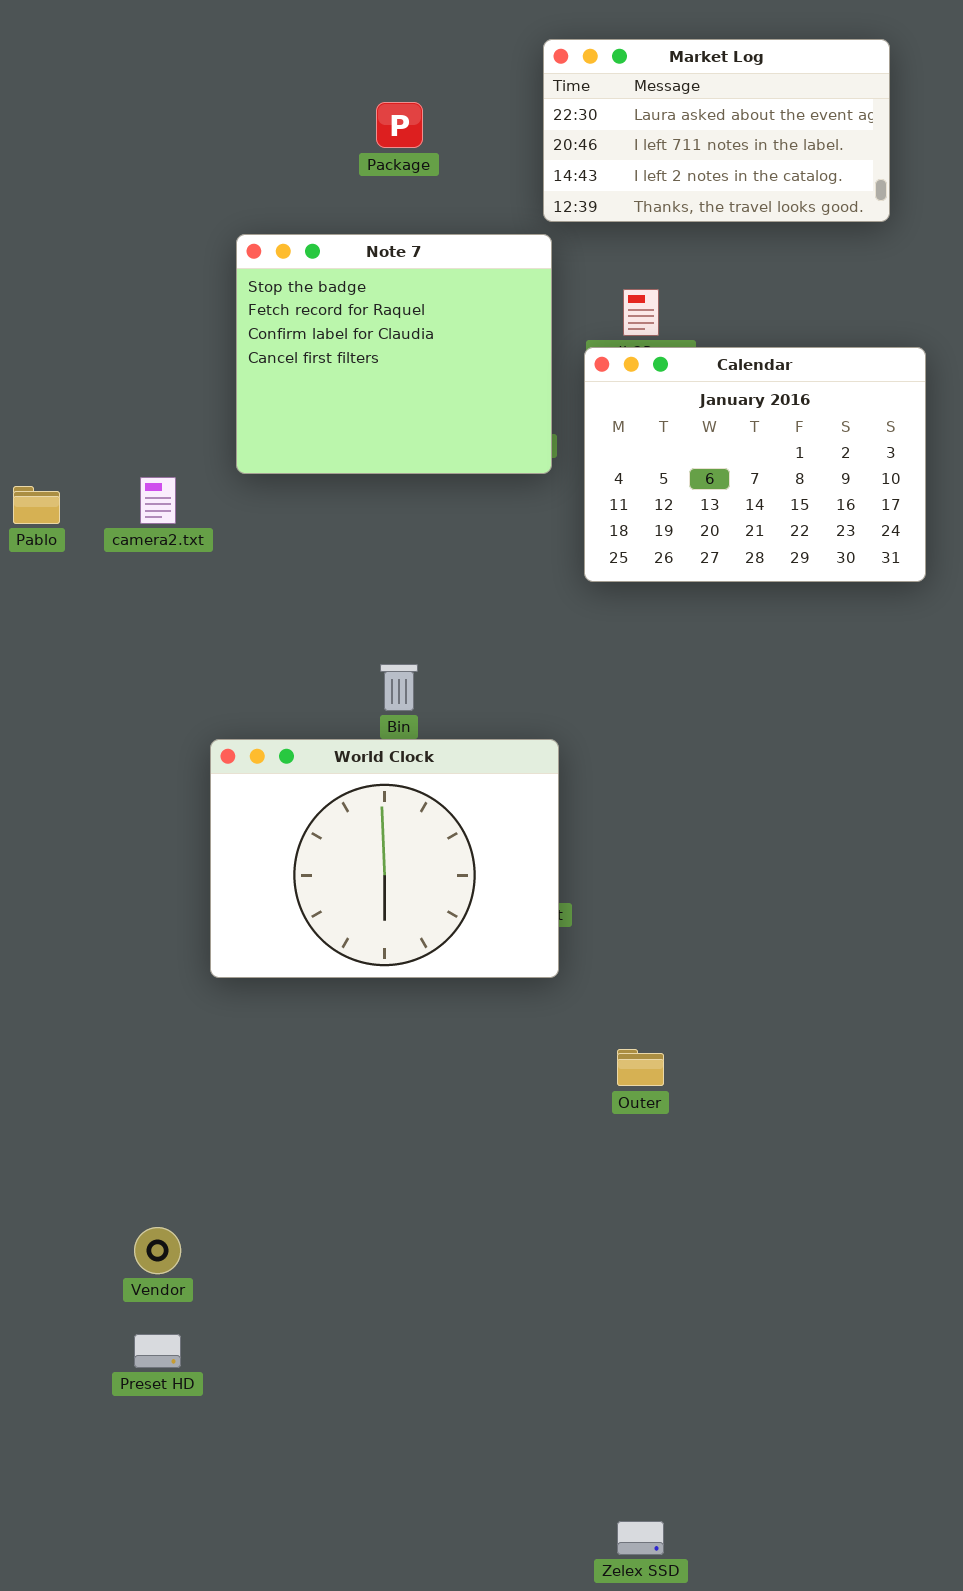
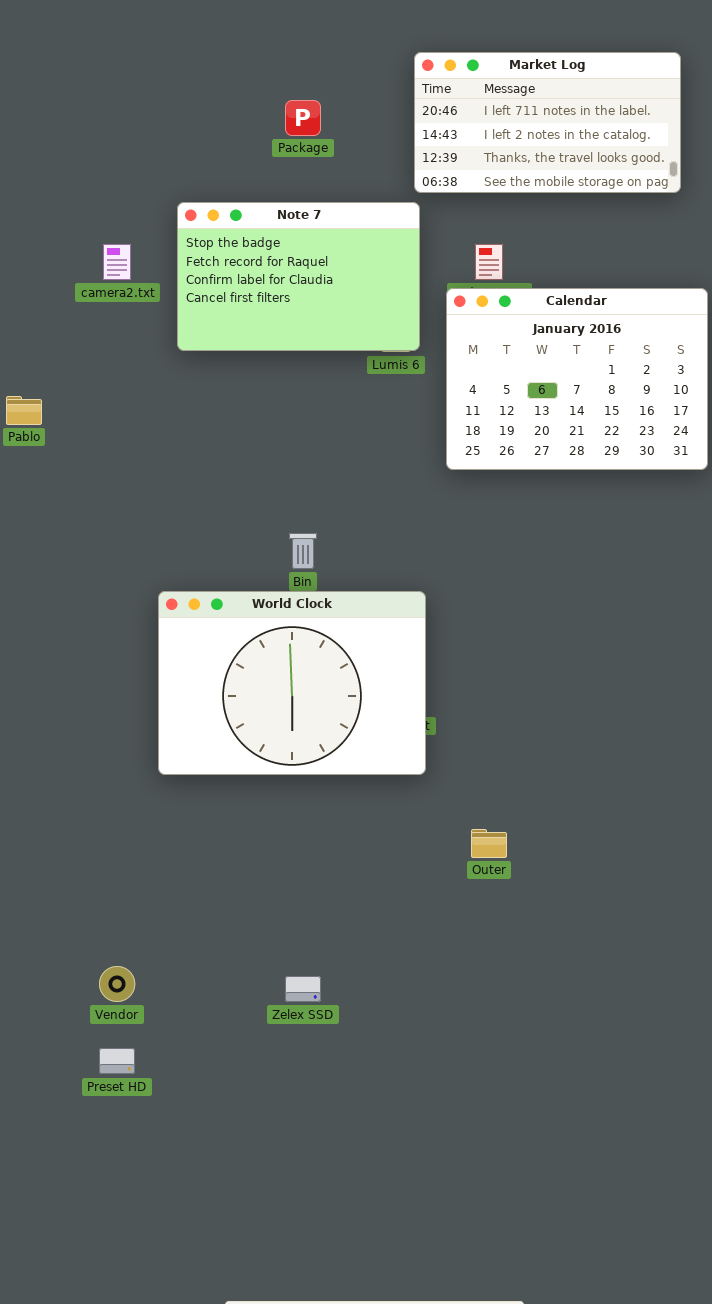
Market Log: [543,39,890,222] -> [414,52,681,193], scrolled down 1 row
Note 7: [236,234,552,474] -> [177,202,420,351], resized
camera2.txt: [140,477,176,524] -> [103,244,131,280], moved
Zelex SSD: [617,1521,664,1555] -> [285,976,321,1002], moved

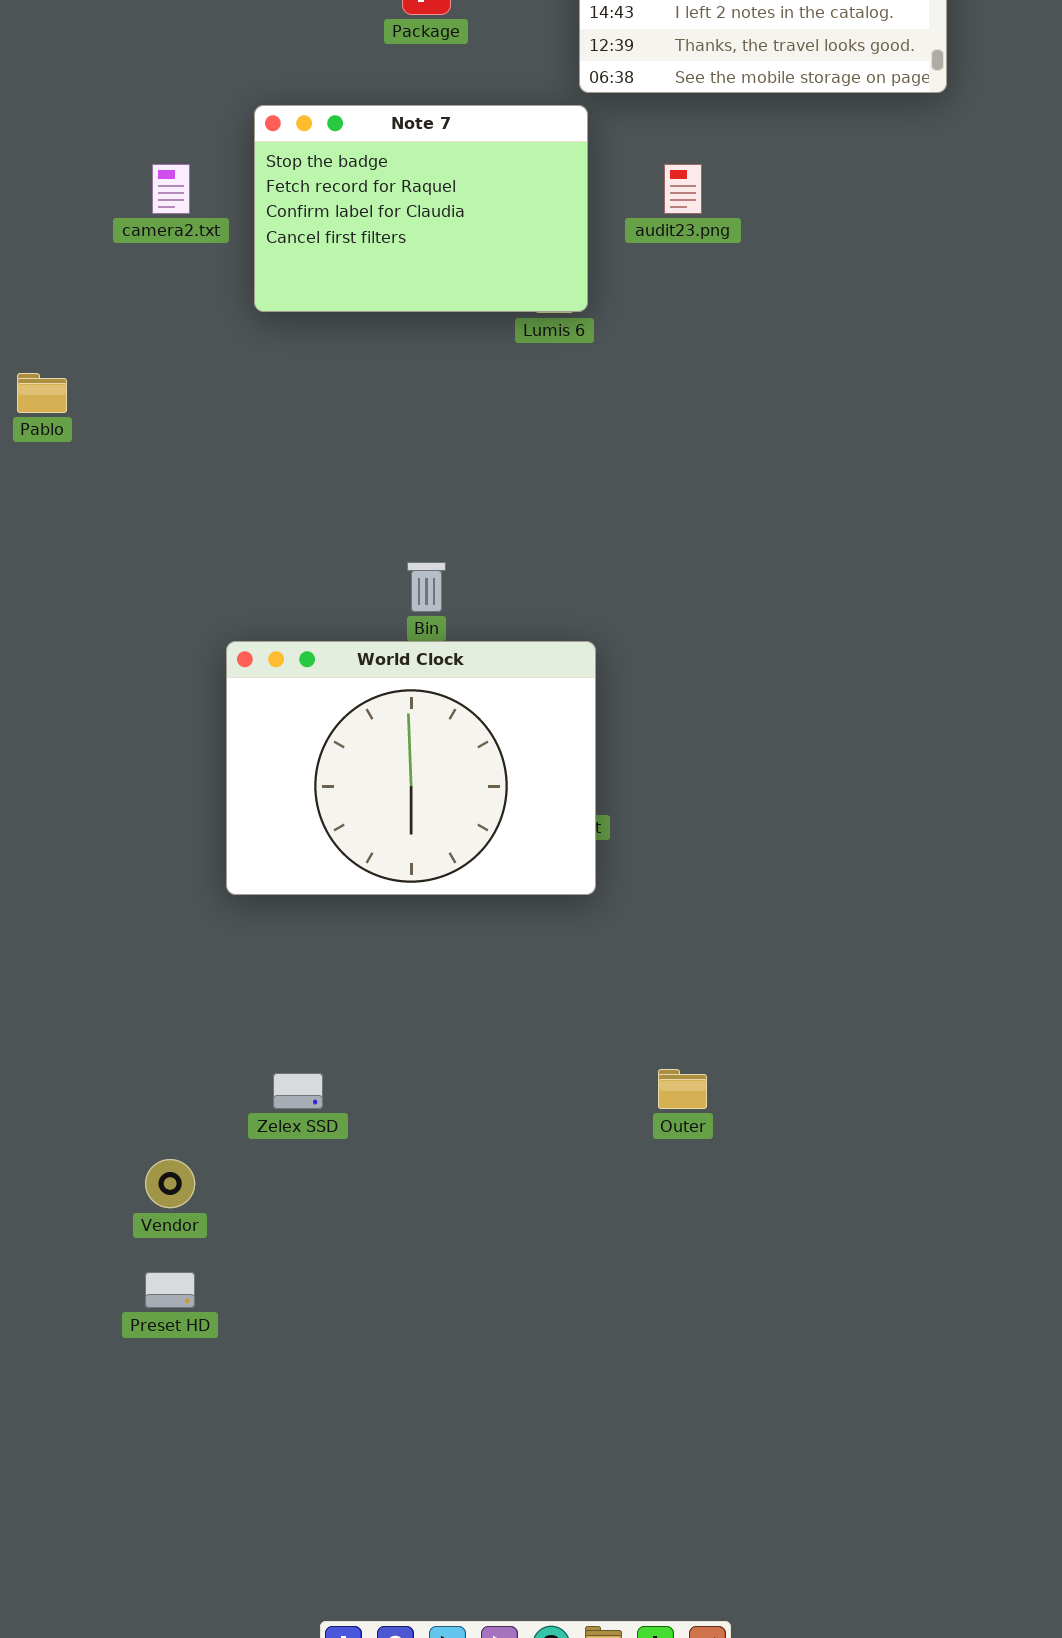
Calendar: [446,288,708,470] -> none, closed
Outer: [471,829,507,858] -> [658,1069,707,1109], moved
Zelex SSD: [285,976,321,1002] -> [273,1073,323,1109], moved

